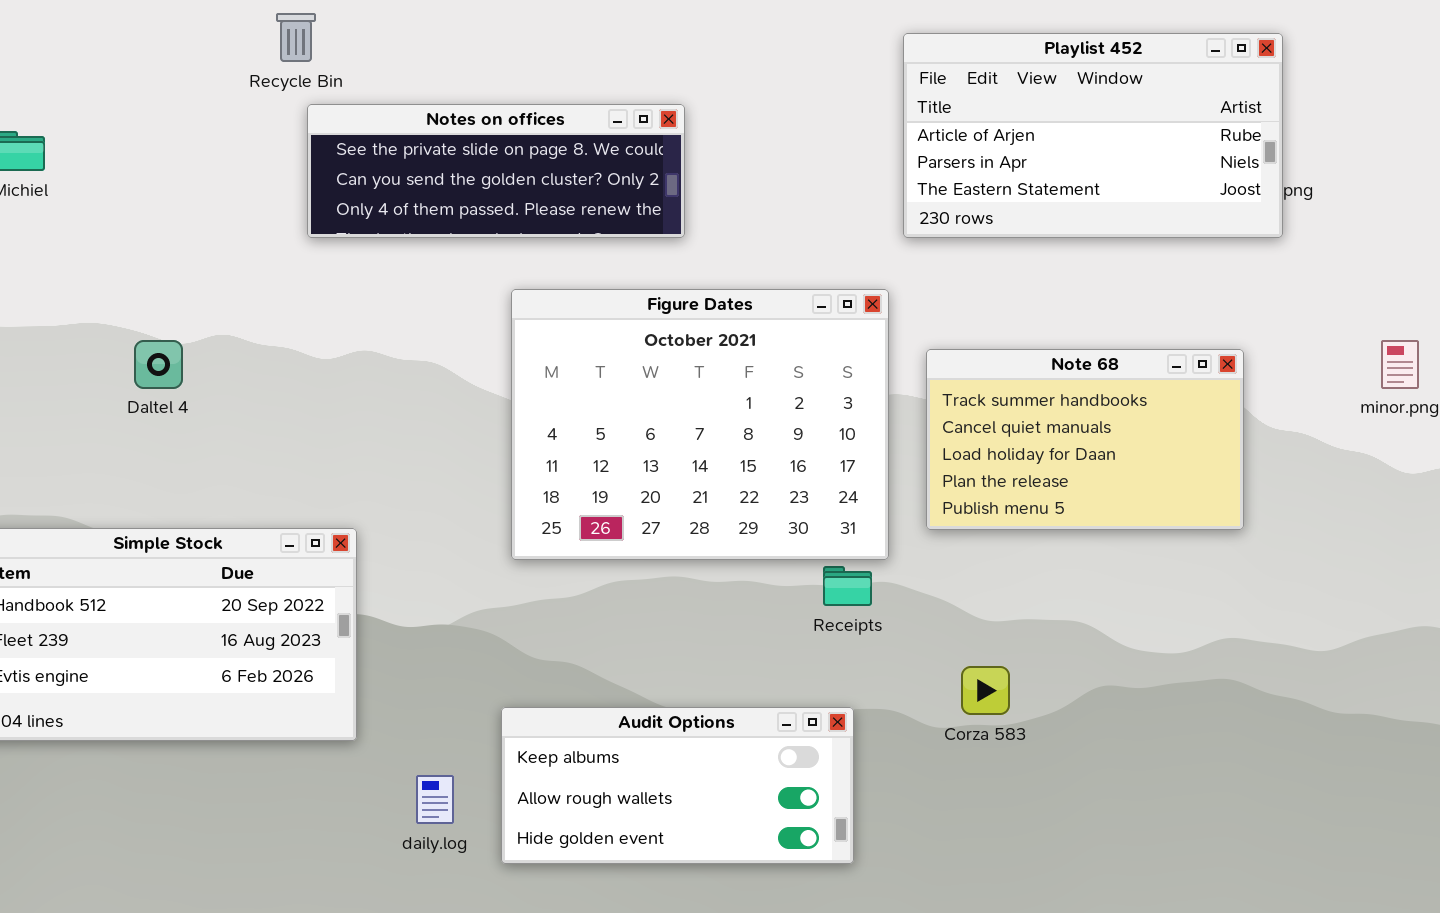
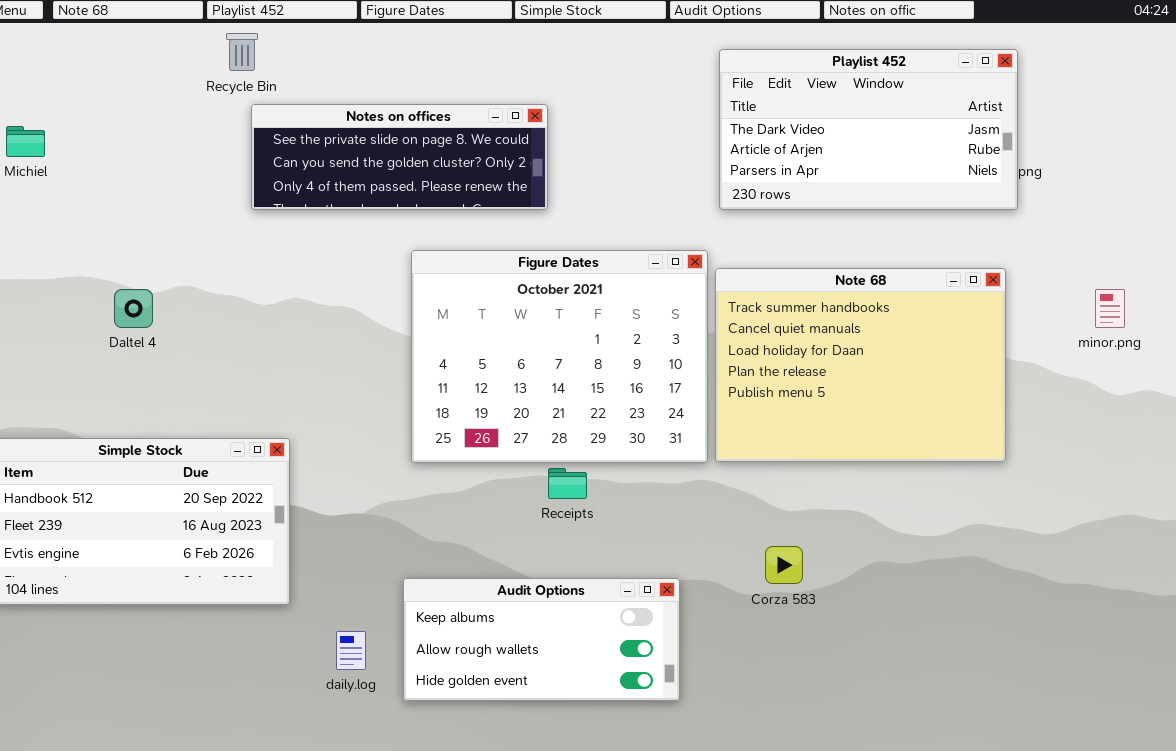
Playlist 452: [903,33,1283,238] -> [719,49,1018,210], scrolled up 1 row
Note 68: [926,349,1244,530] -> [715,268,1006,462], moved, resized
Receipts: [823,566,872,606] -> [548,468,587,499], moved

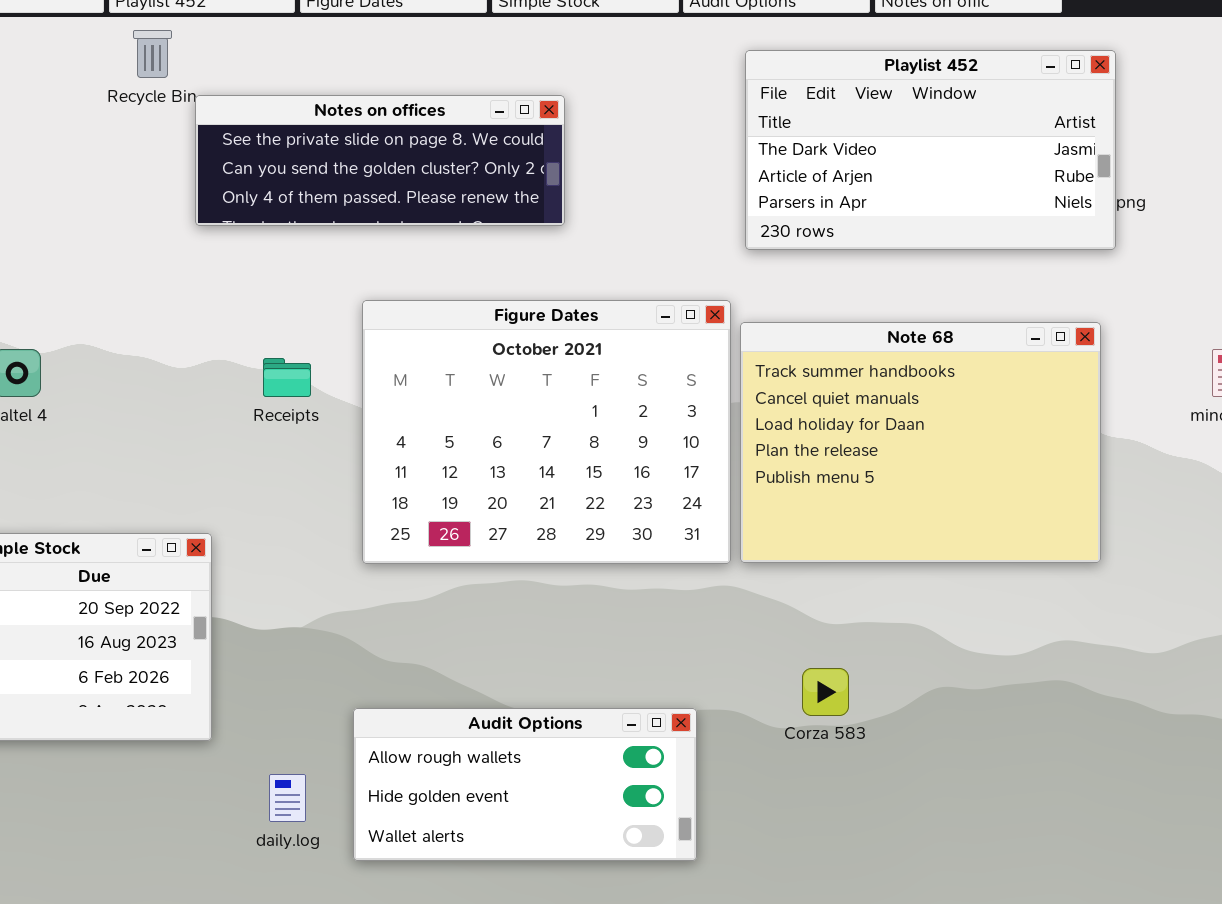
Notes on offices: [251,104,548,210] -> [195,95,565,226], moved
Receipts: [548,468,587,499] -> [263,358,311,397], moved
Audit Options: [403,578,680,701] -> [353,708,697,861], scrolled down 1 row

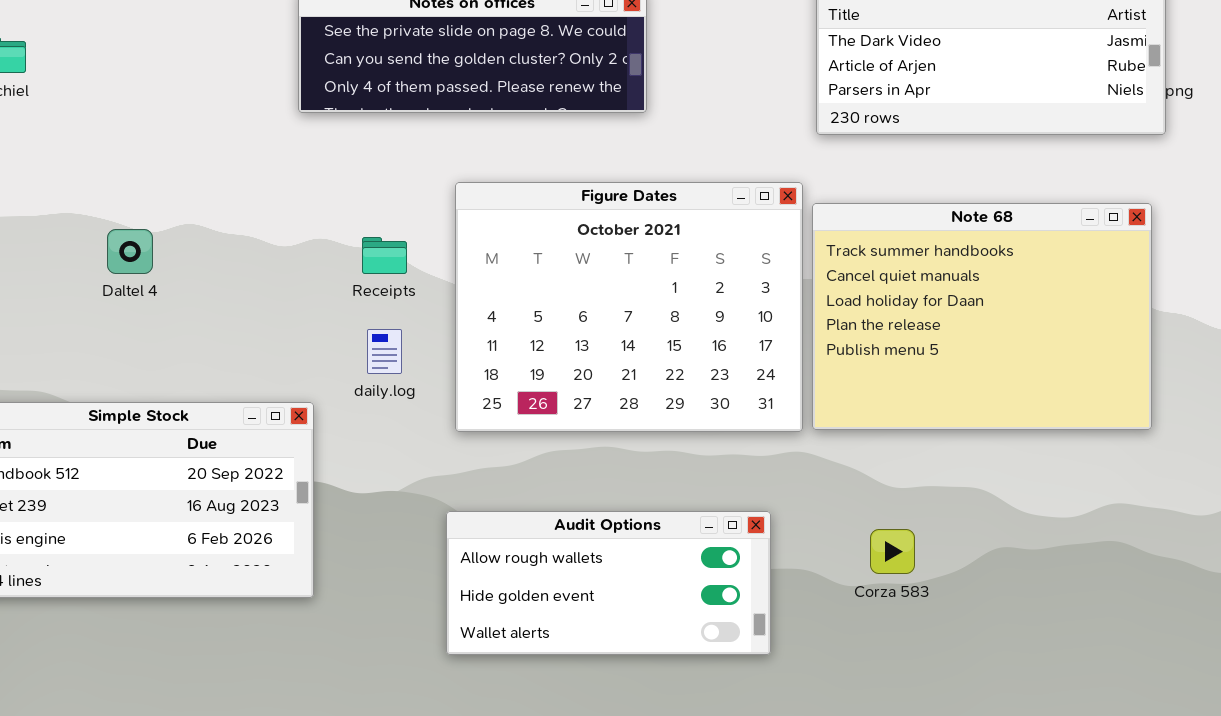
Audit Options: [353,708,697,861] -> [446,511,771,655], moved
daily.log: [269,774,306,822] -> [367,329,402,374], moved

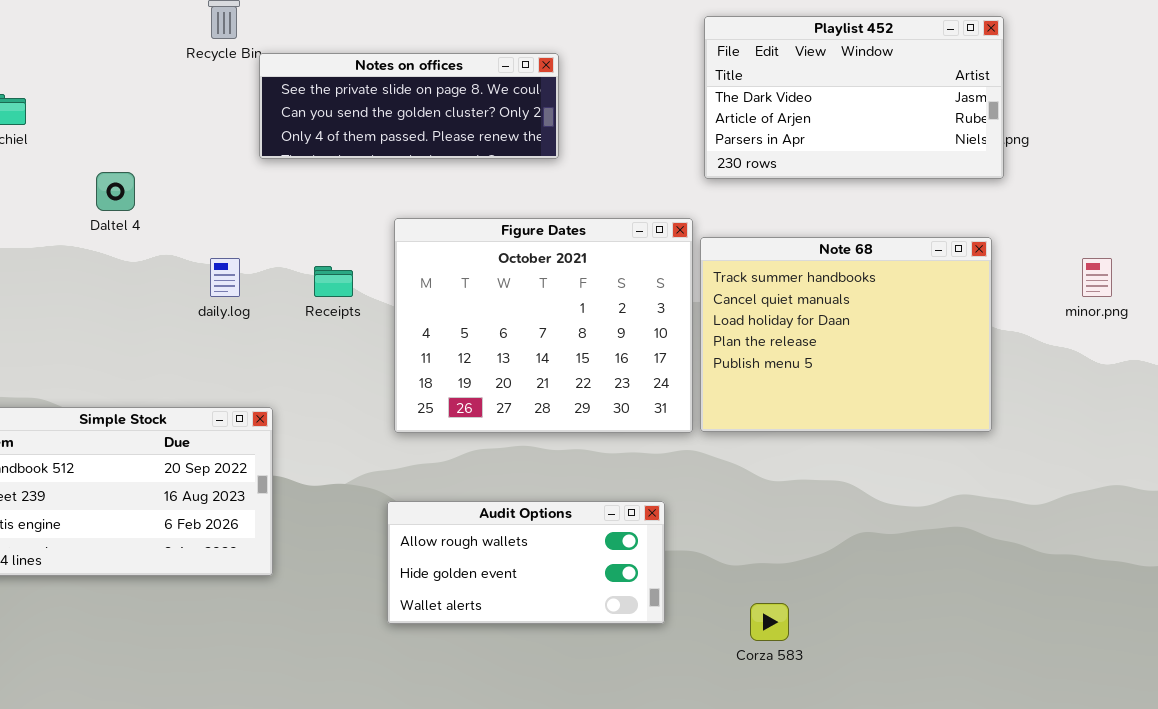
Daltel 4: [107,229,153,274] -> [96,172,135,211], moved
daily.log: [367,329,402,374] -> [210,258,240,297], moved
Corza 583: [870,529,915,574] -> [750,603,789,641], moved

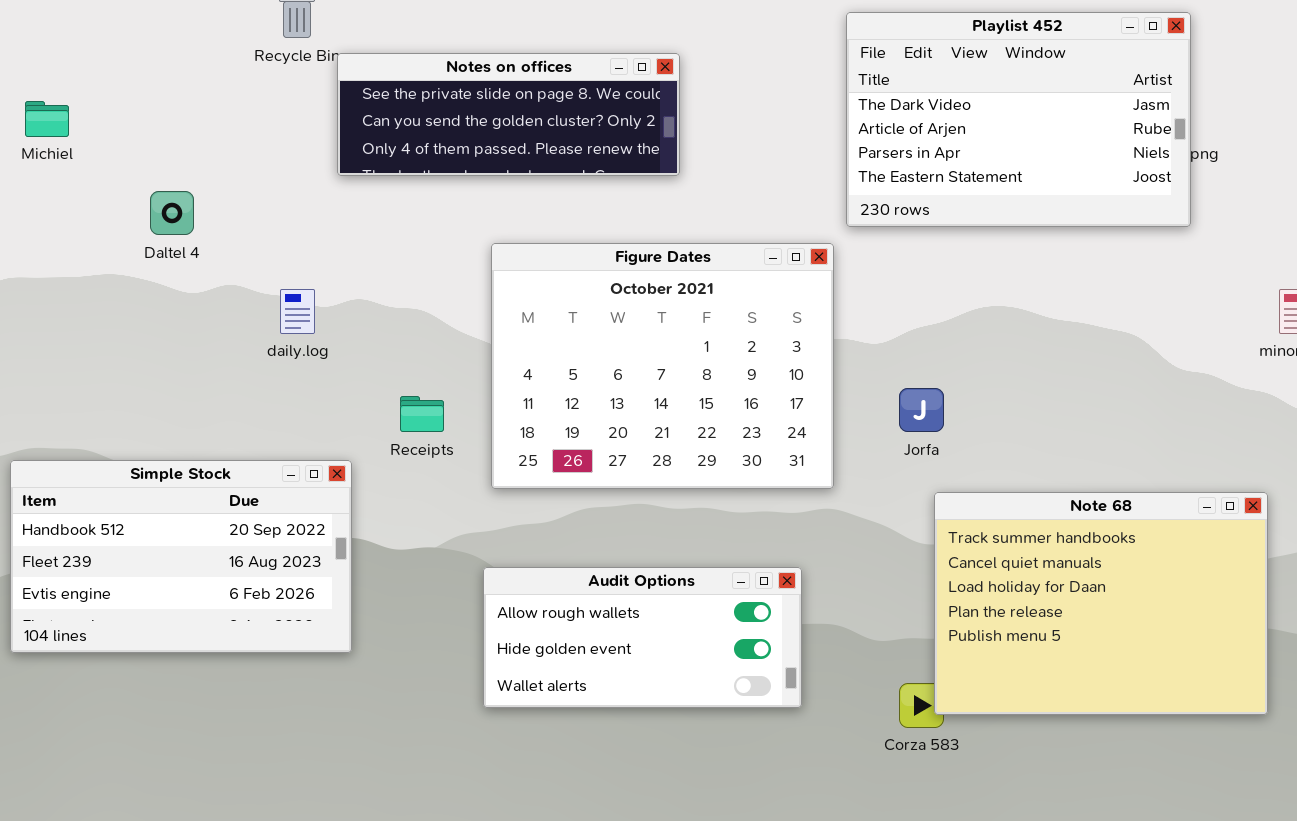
Playlist 452: [704,16,1004,179] -> [846,12,1191,227], resized
Note 68: [700,237,992,432] -> [934,492,1268,715], moved
Receipts: [314,266,353,297] -> [400,396,444,432], moved

